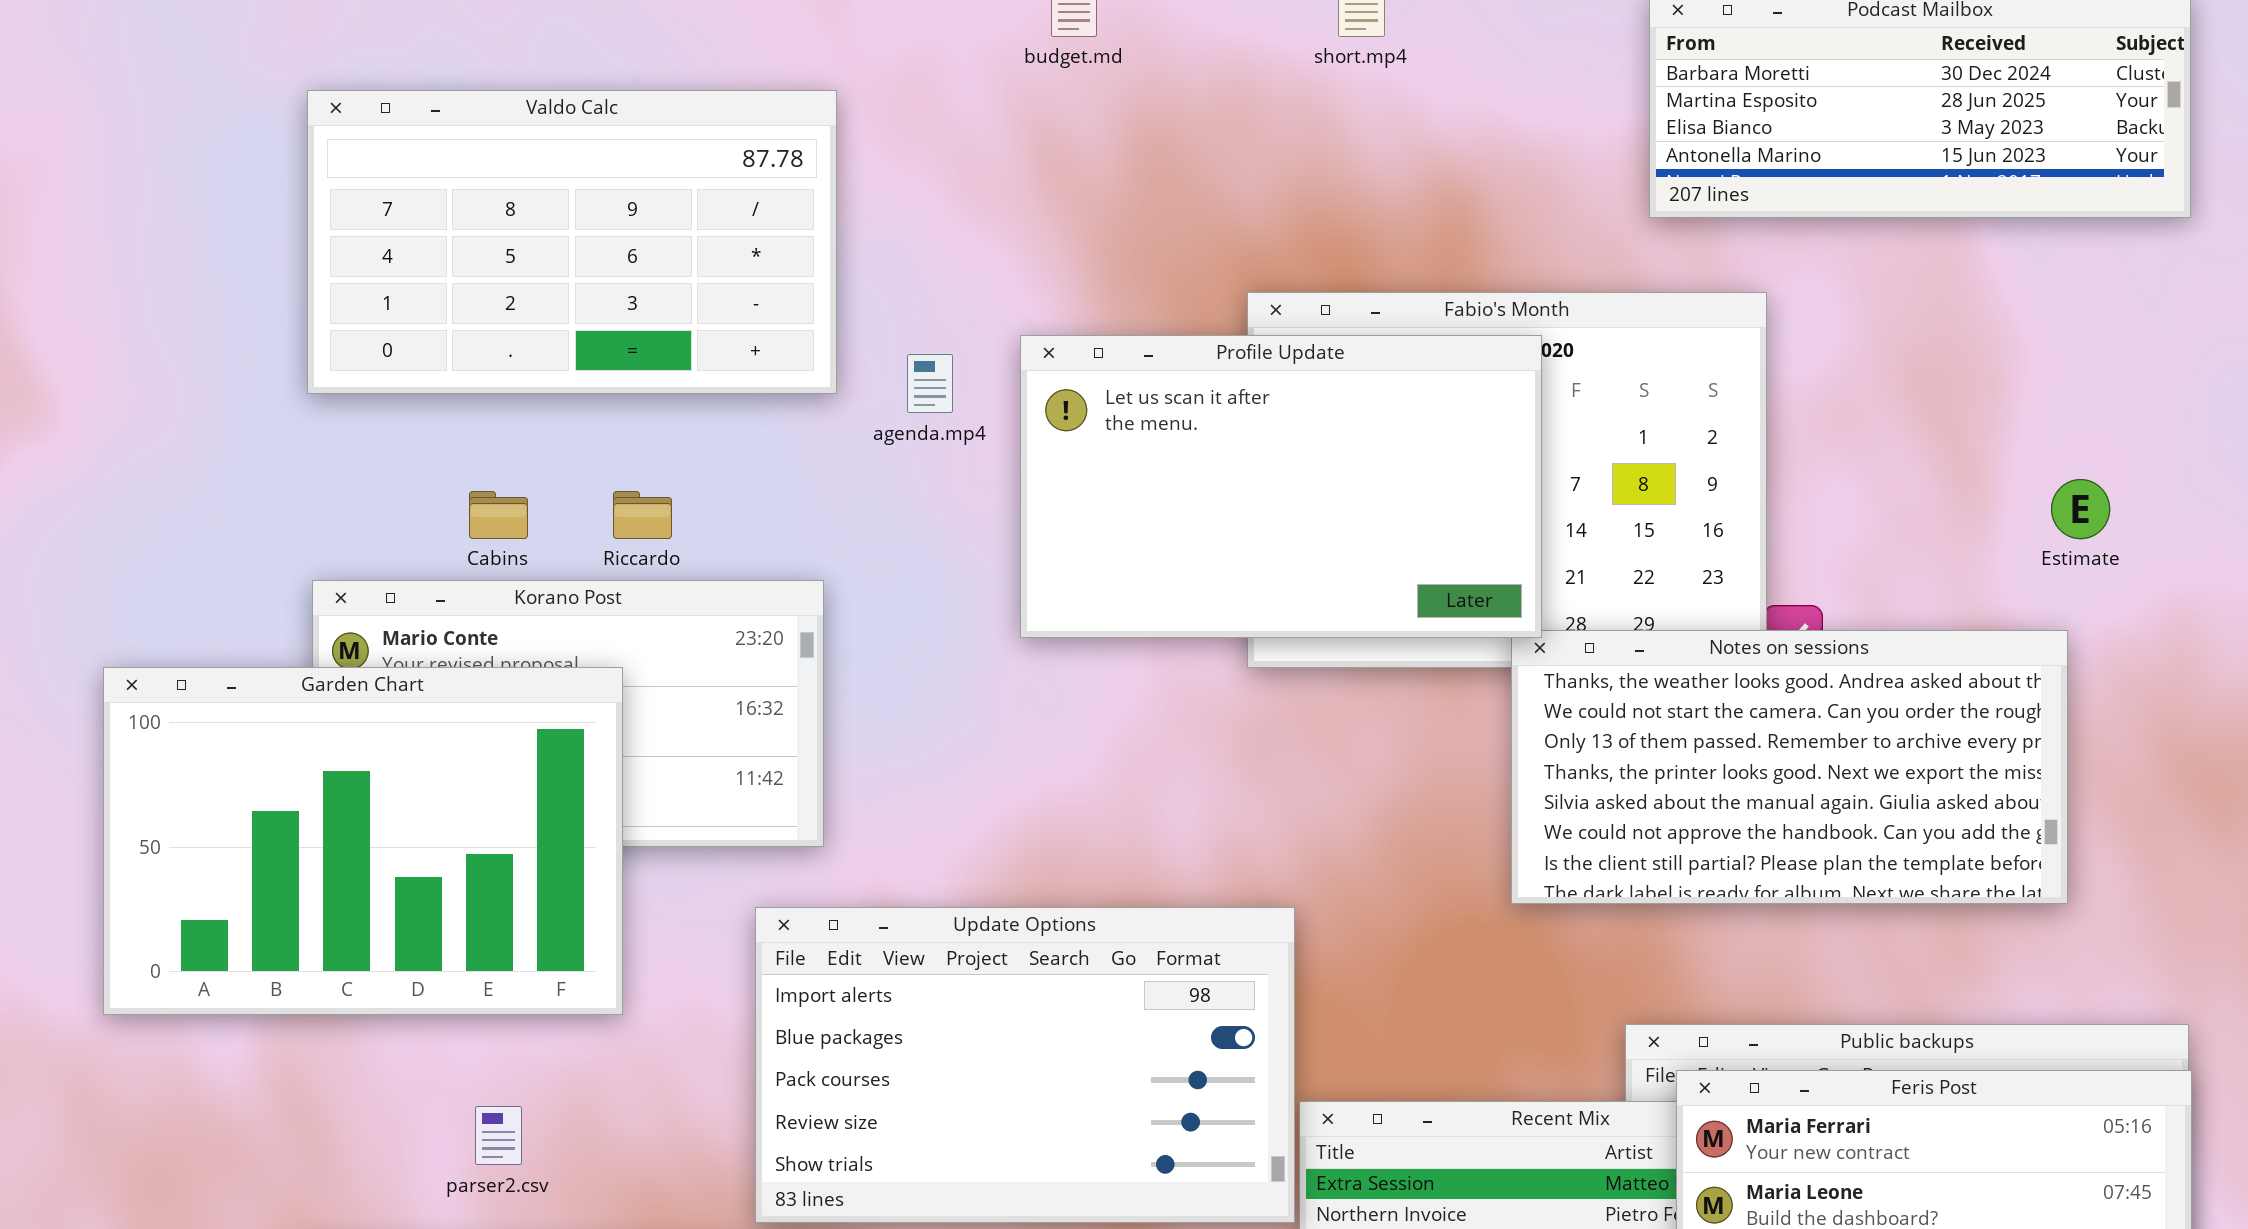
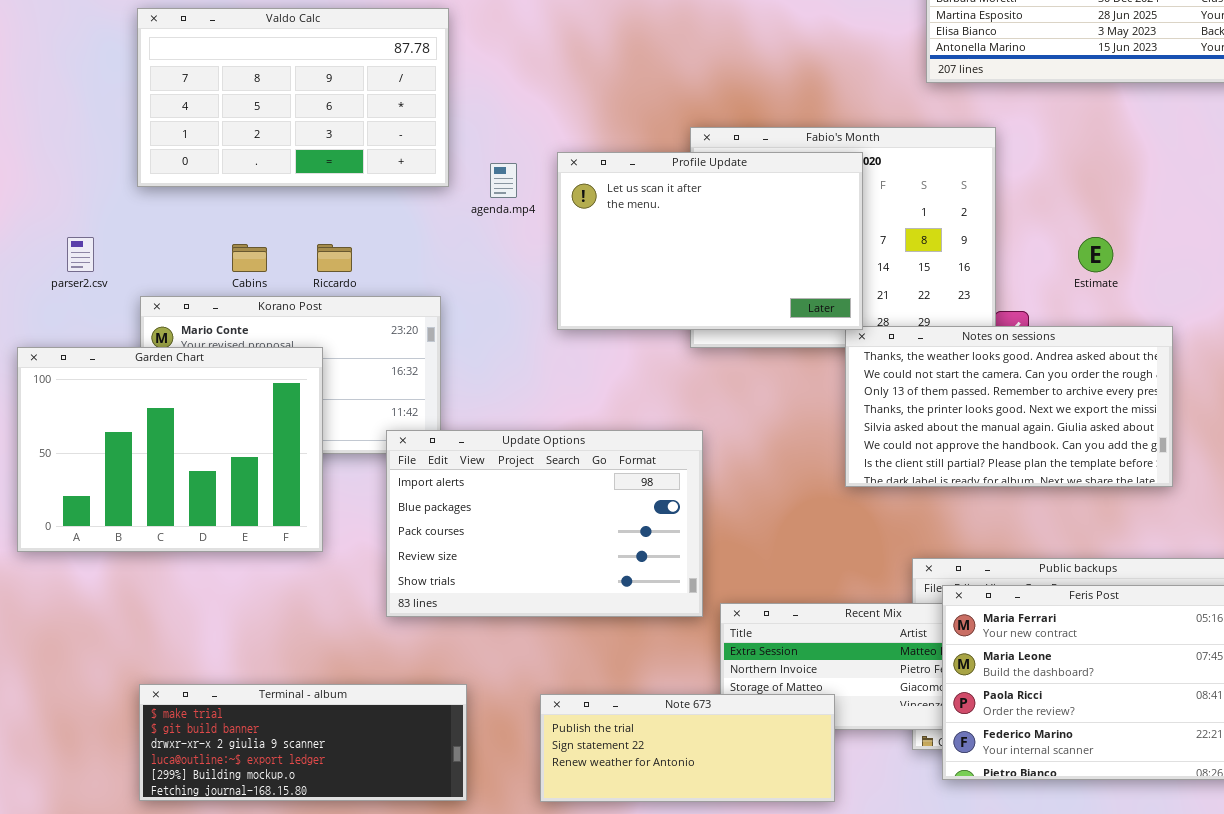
Estimate: [2051,479,2110,539] -> [1078,237,1113,272], moved
Update Options: [755,907,1295,1223] -> [386,430,703,617], moved
parser2.csv: [475,1106,522,1165] -> [67,237,94,272], moved

